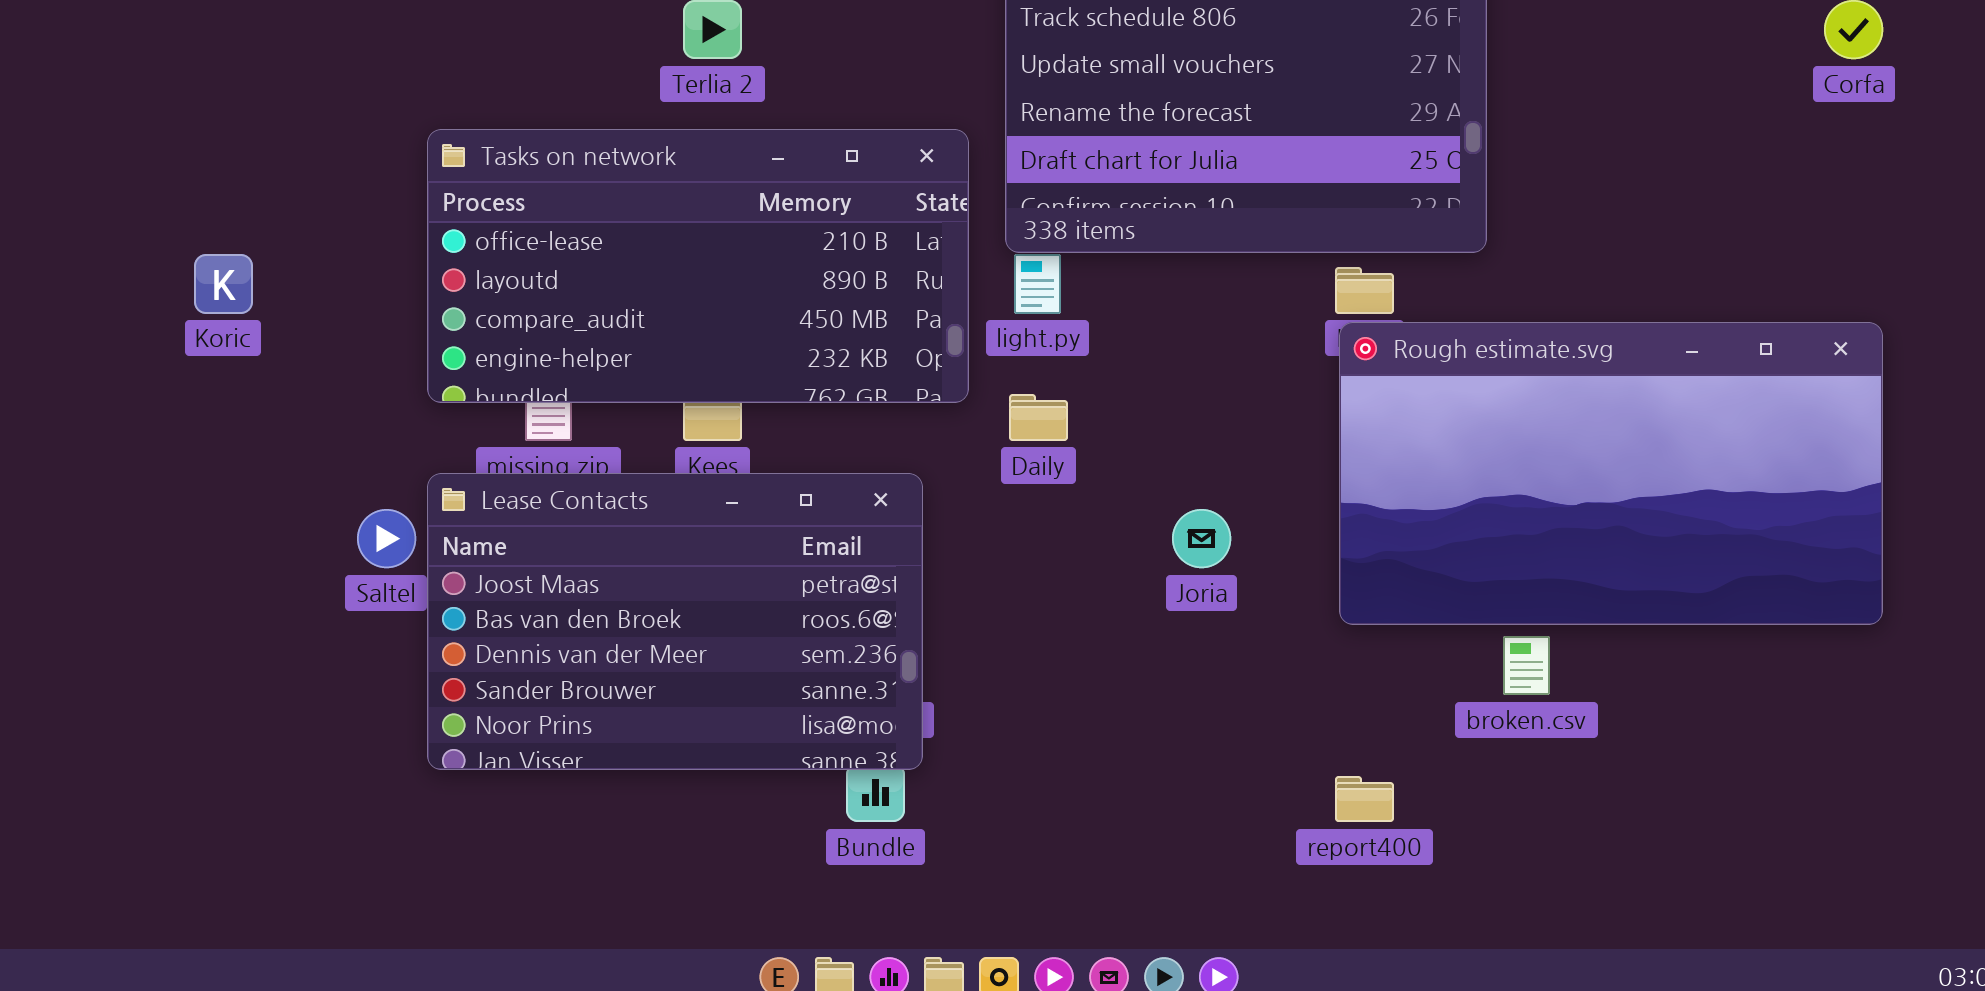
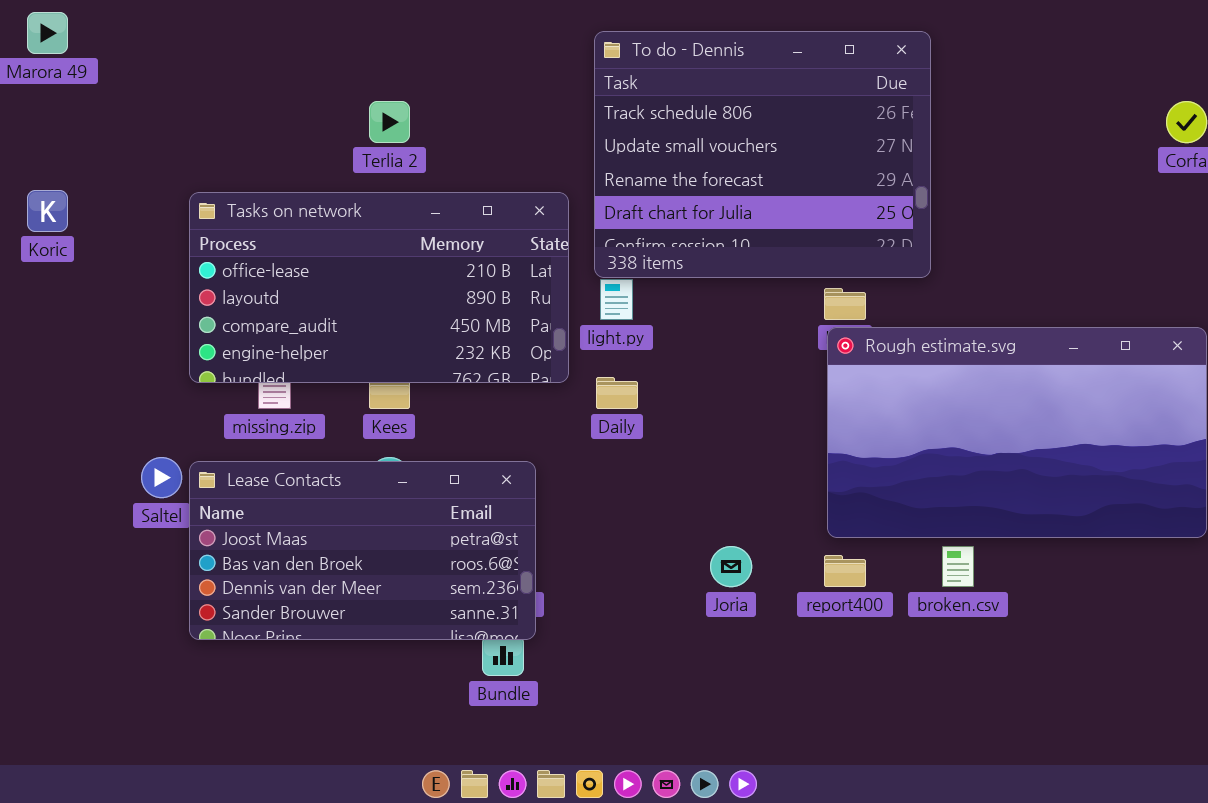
Koric: [194,254,253,314] -> [27,190,68,232], moved
Lease Contacts: [427,473,923,770] -> [189,461,536,640], resized
Joria: [1172,509,1231,568] -> [710,546,752,587], moved
report400: [1335,776,1394,822] -> [824,555,866,587], moved

